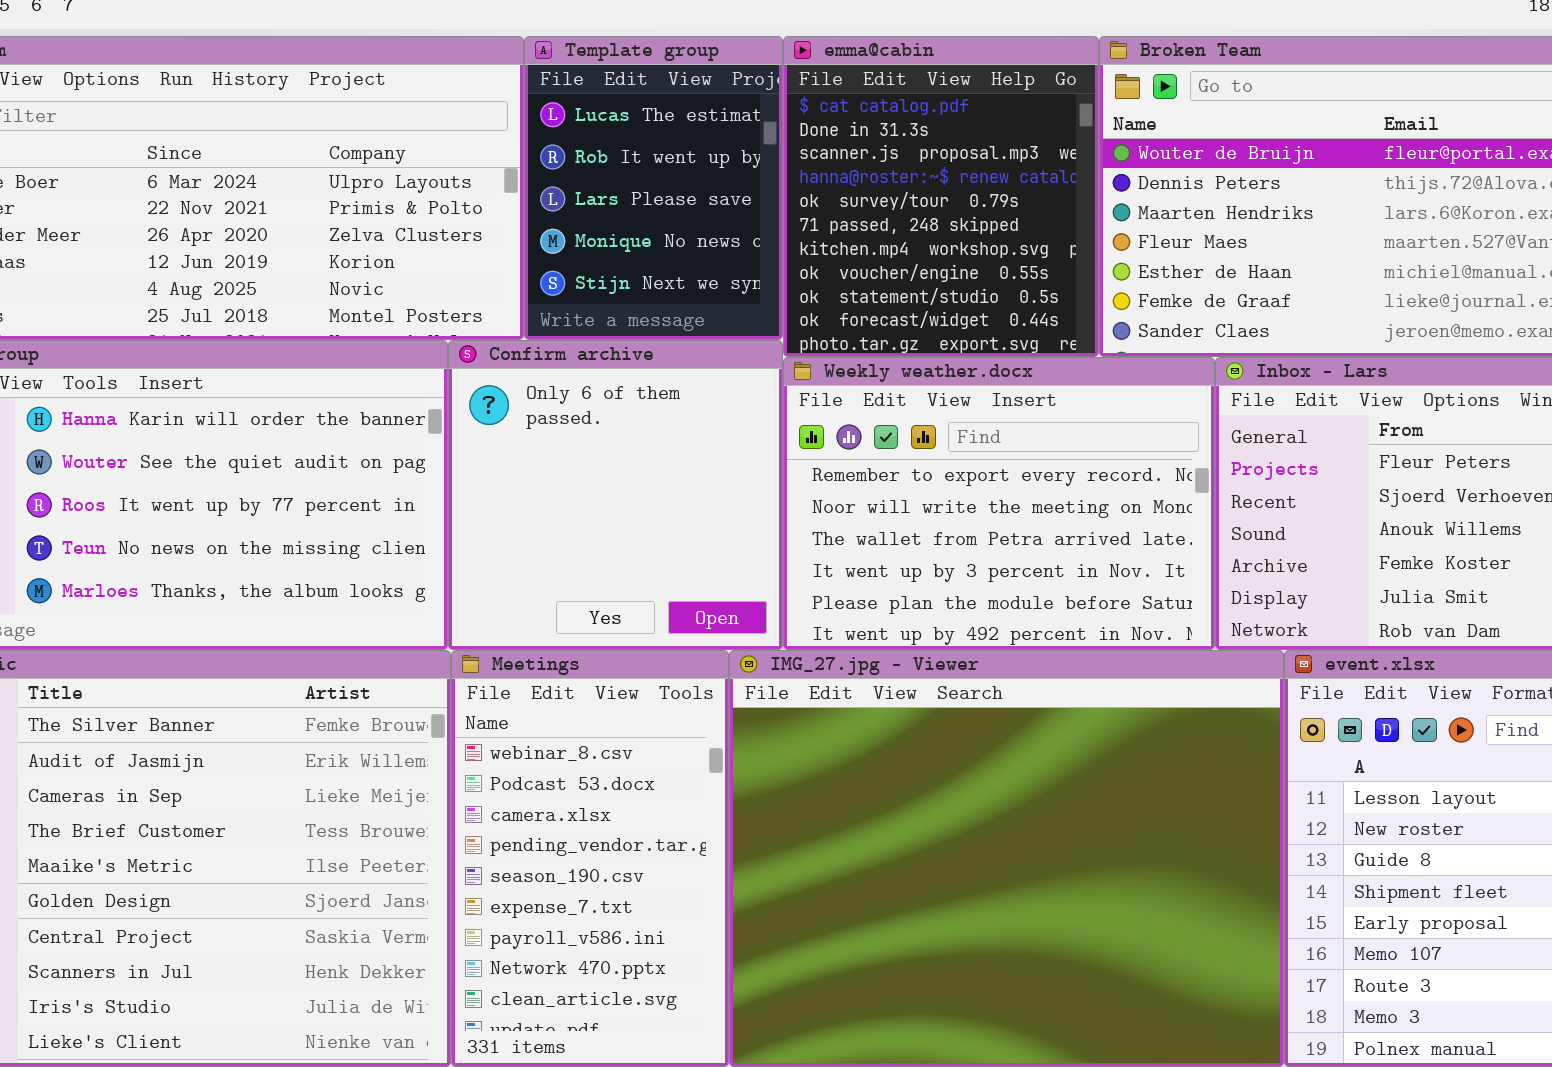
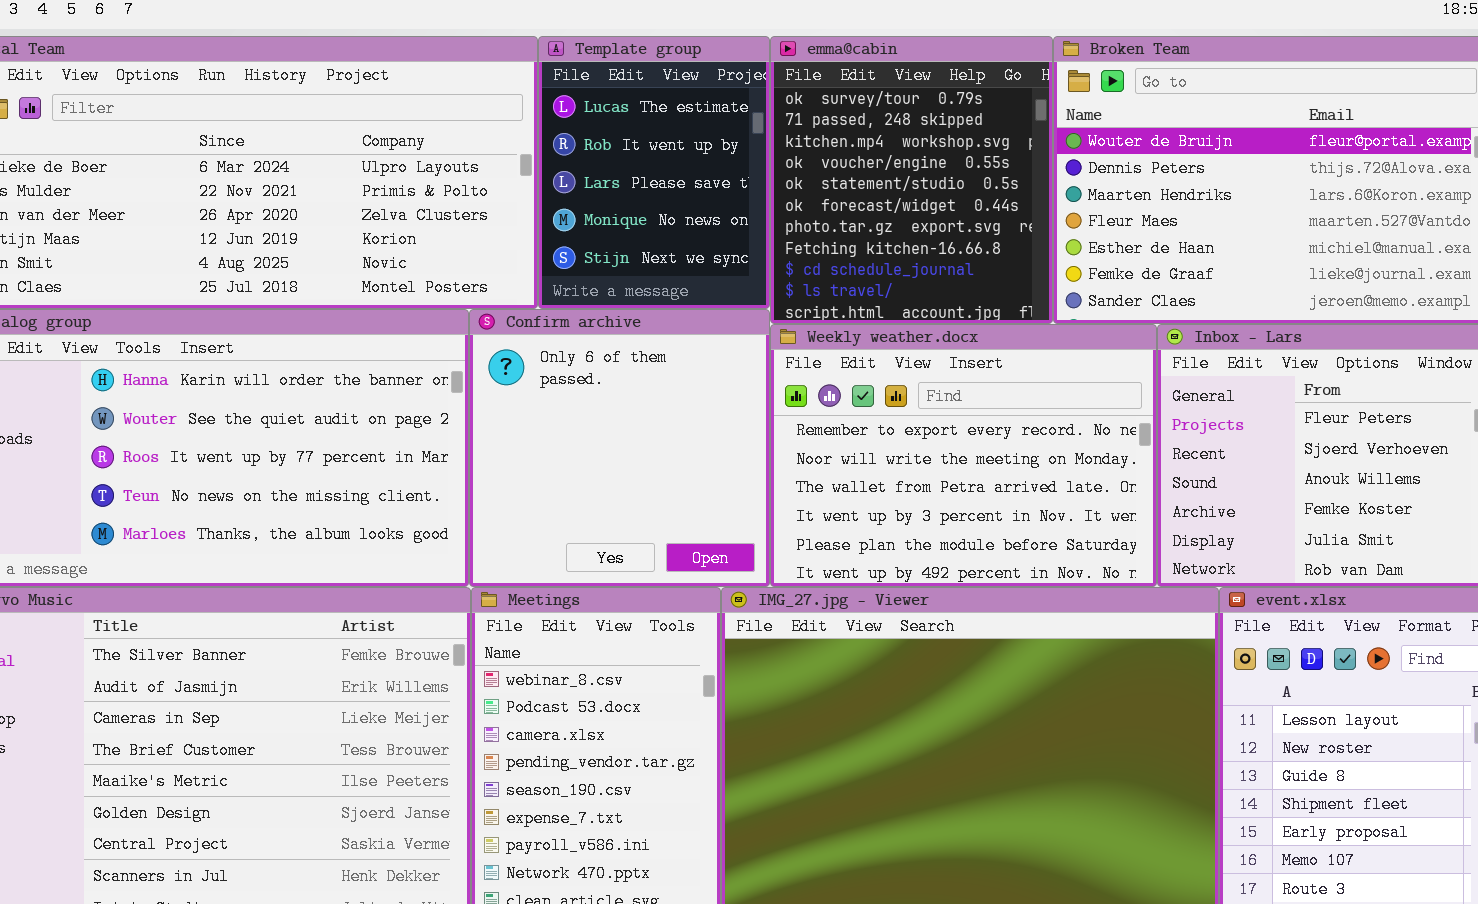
emma@cabin: [783,36,1099,357] -> [770,36,1053,324], scrolled down 4 rows

